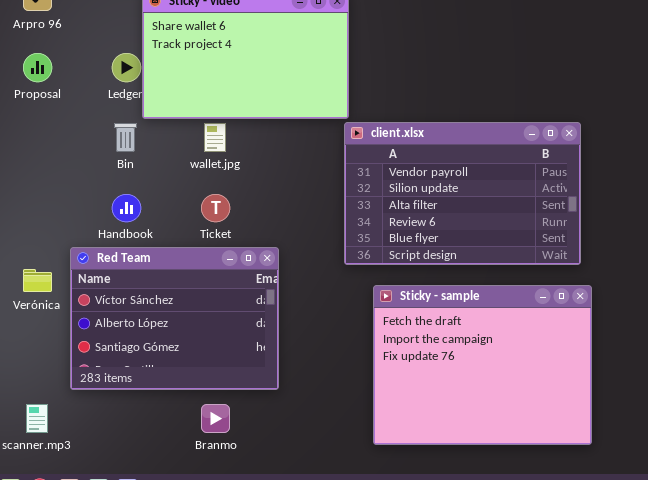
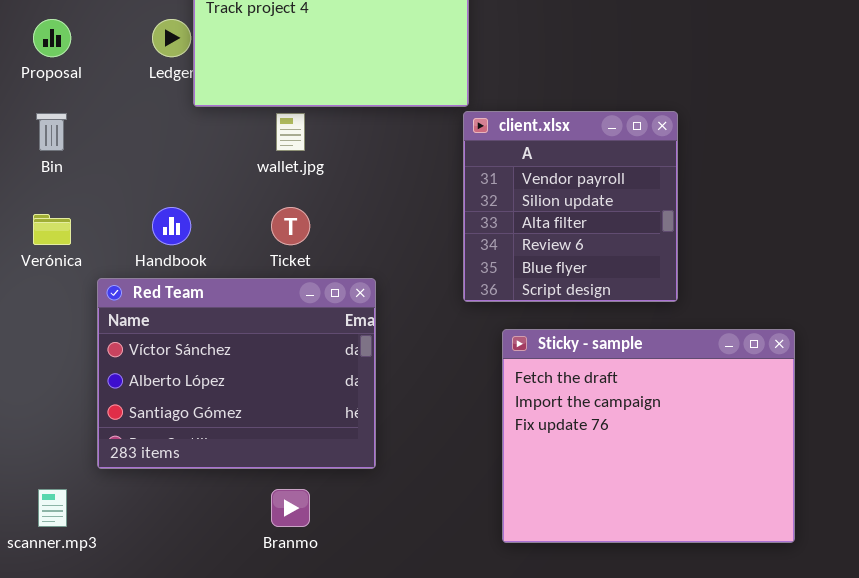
client.xlsx: [344,122,581,265] -> [463,111,678,302], resized
Bin: [114,123,137,152] -> [36,113,67,151], moved
Verónica: [23,269,52,292] -> [33,214,71,245], moved

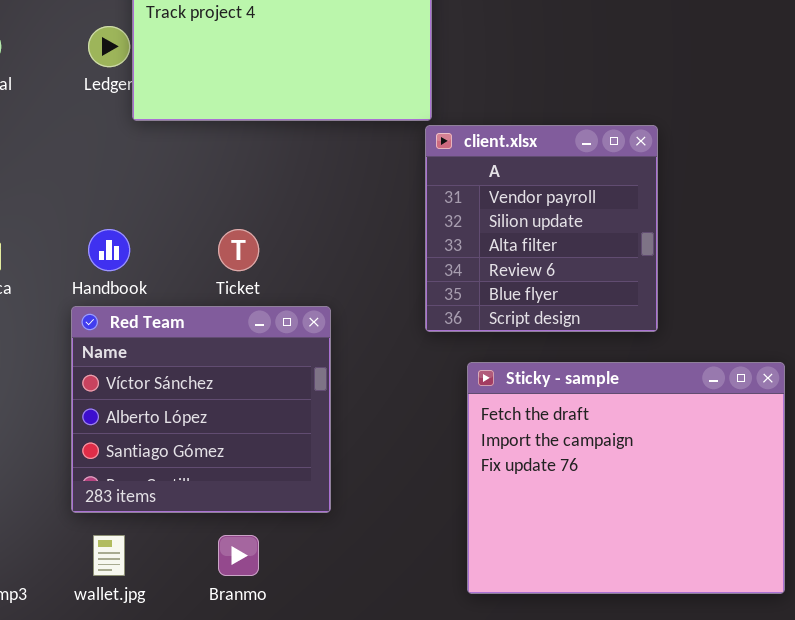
wallet.jpg: [276,113,305,151] -> [93,535,125,576], moved
Red Team: [97,278,376,469] -> [71,306,331,513], resized

